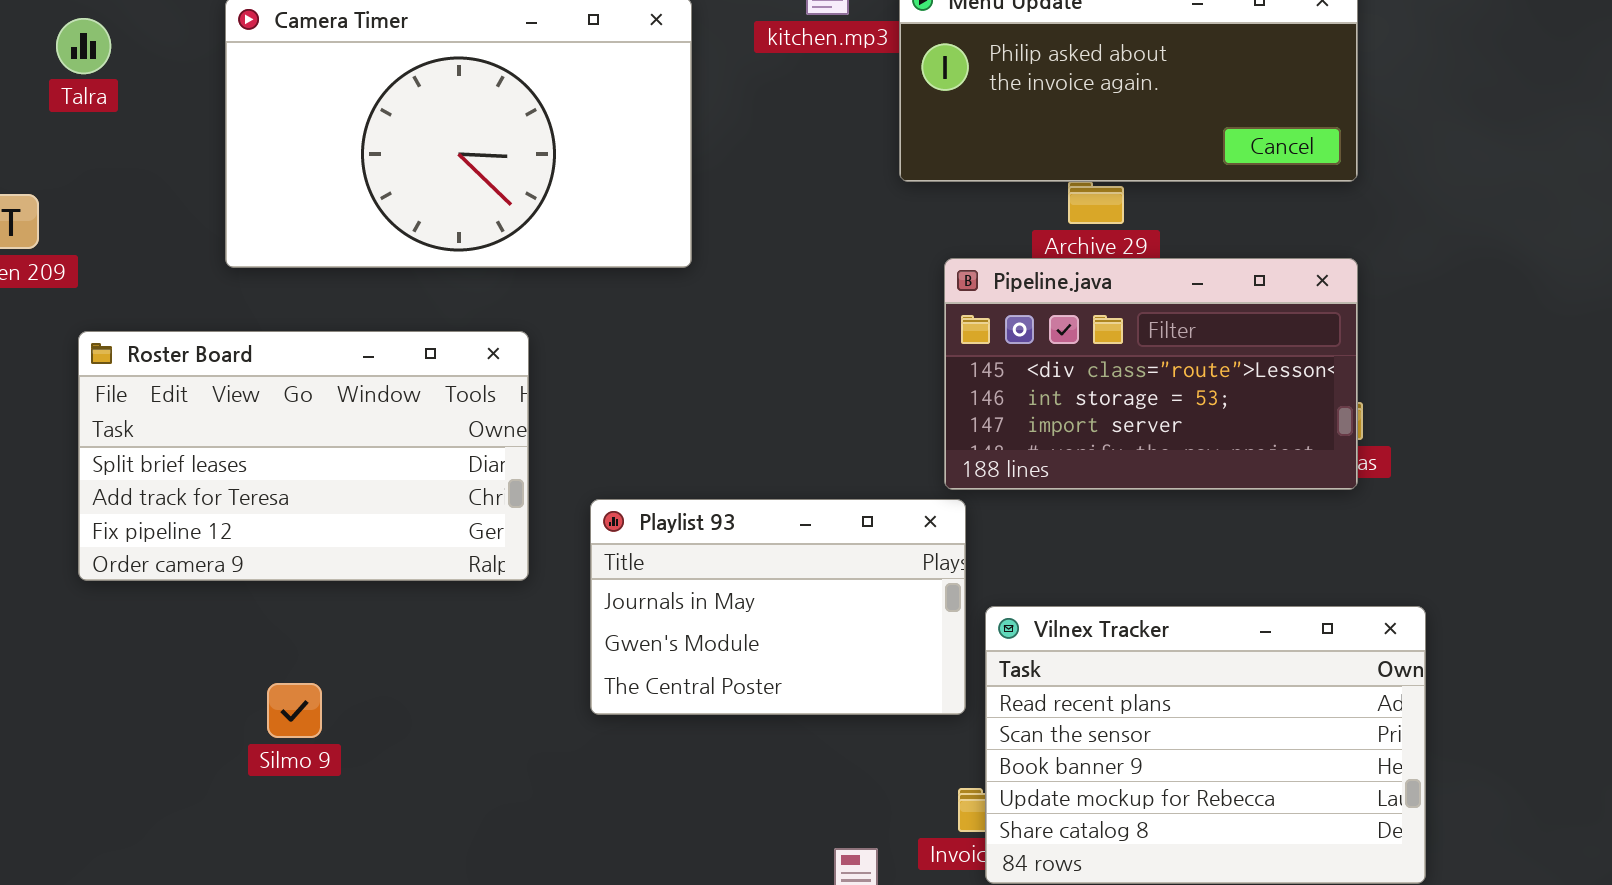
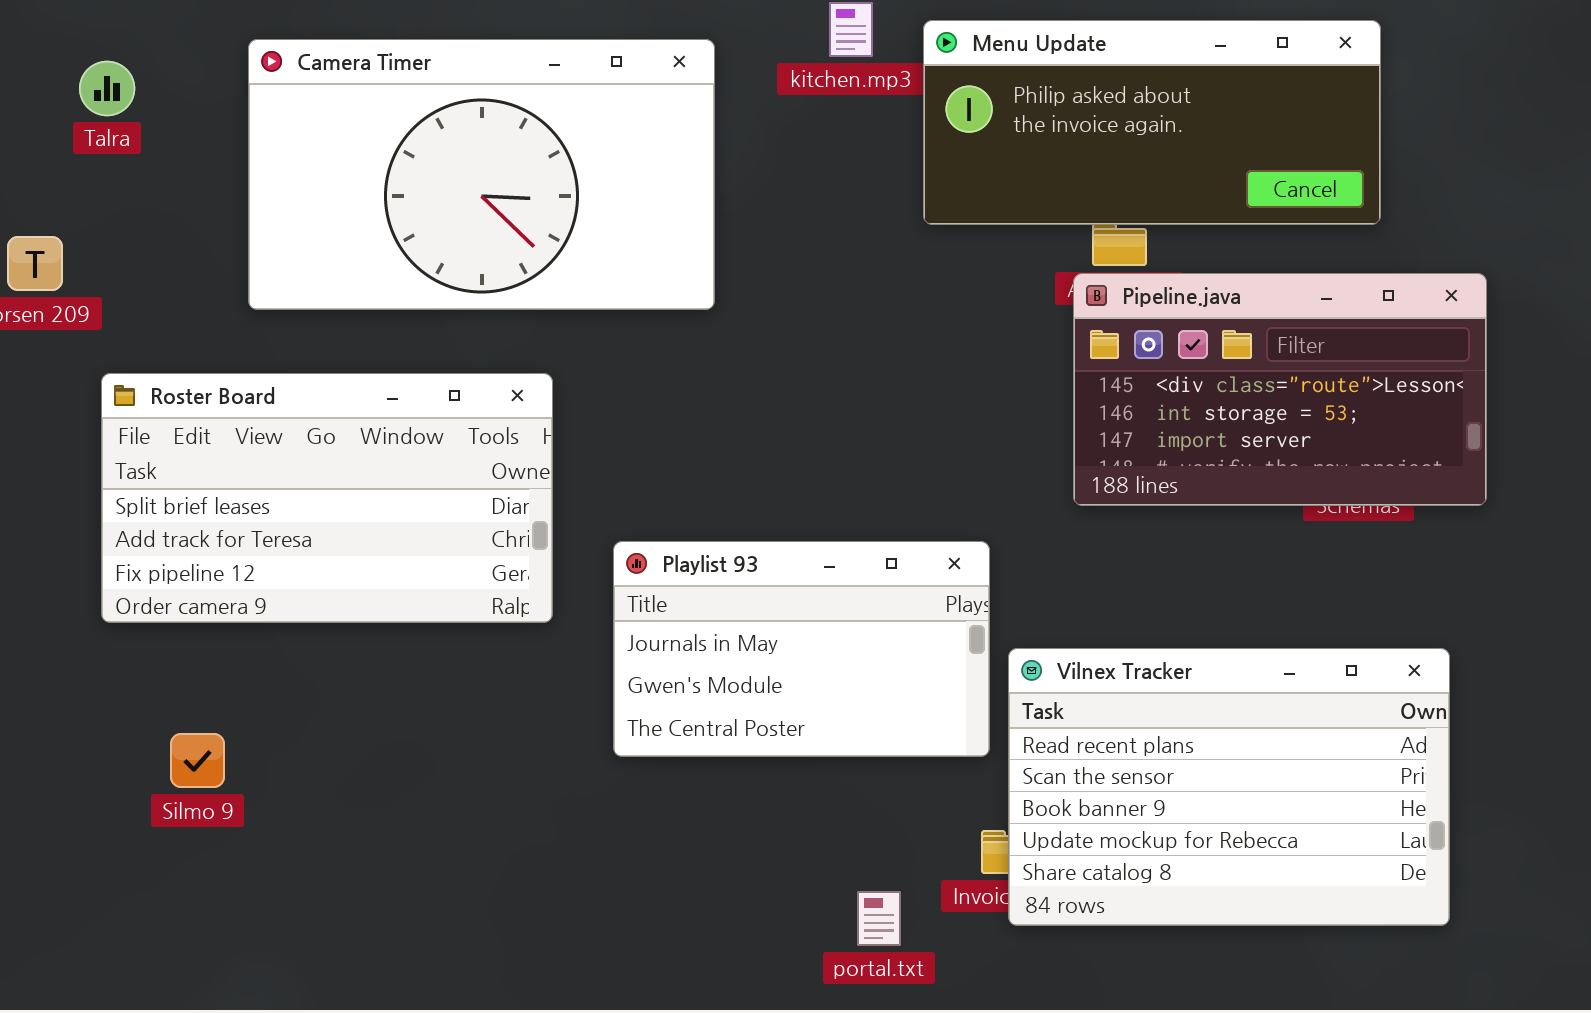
Pipeline.java: [944,258,1358,490] -> [1073,273,1487,506], moved
Silmo 9: [267,683,322,738] -> [170,733,225,788], moved

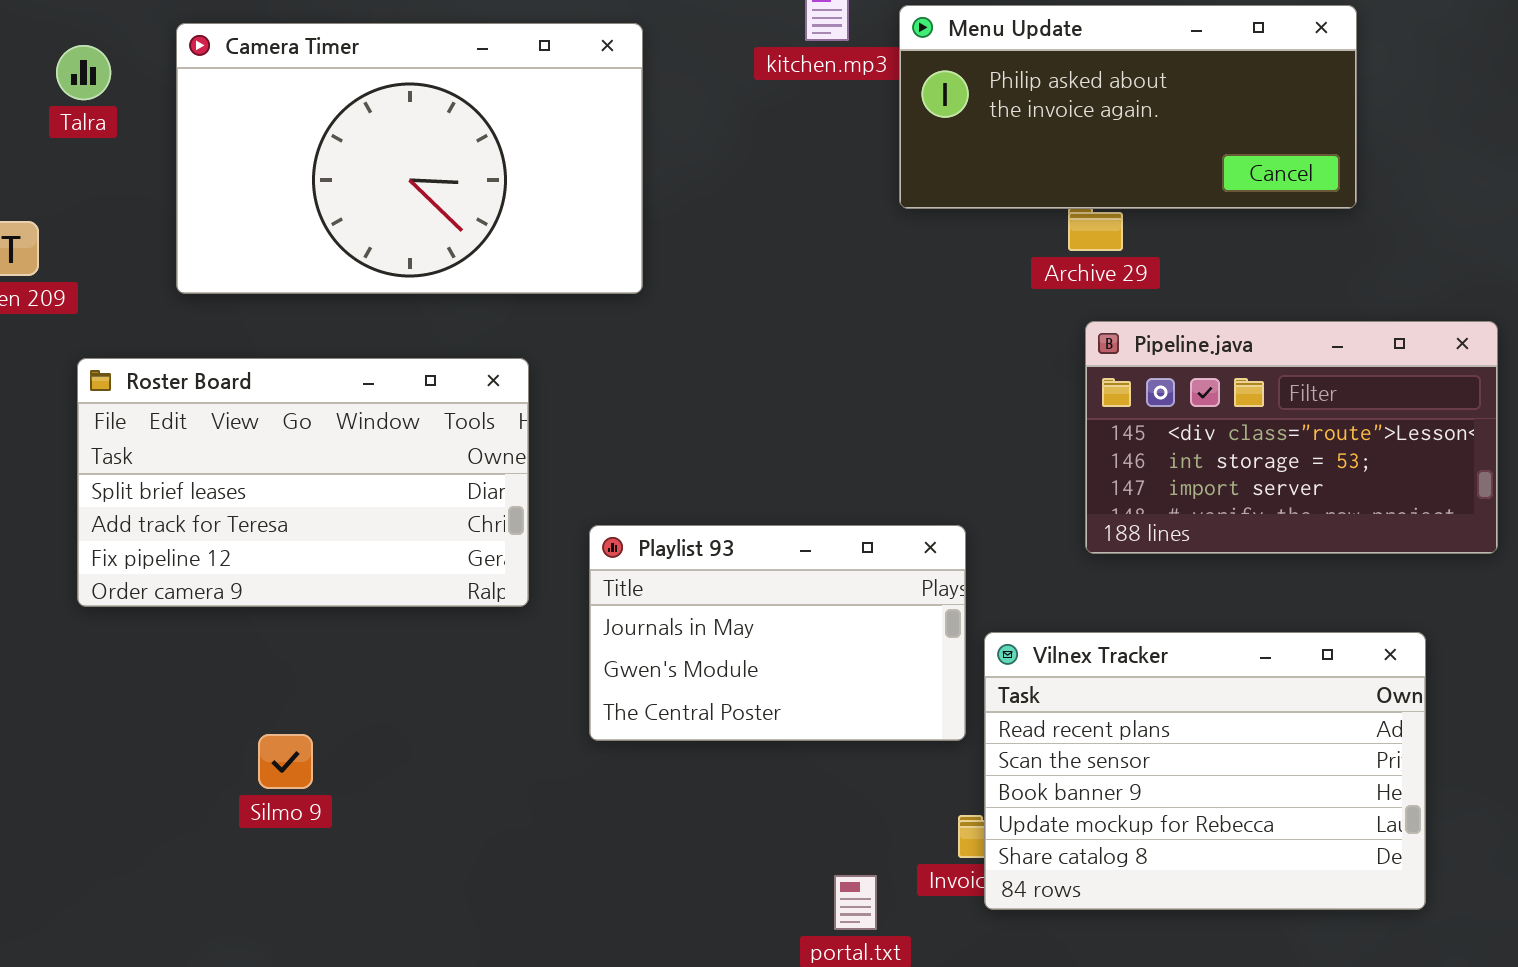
Camera Timer: [248,39,715,310] -> [176,23,643,294], moved
Pipeline.java: [1073,273,1487,506] -> [1085,321,1498,554], moved
Silmo 9: [170,733,225,788] -> [258,734,313,789], moved

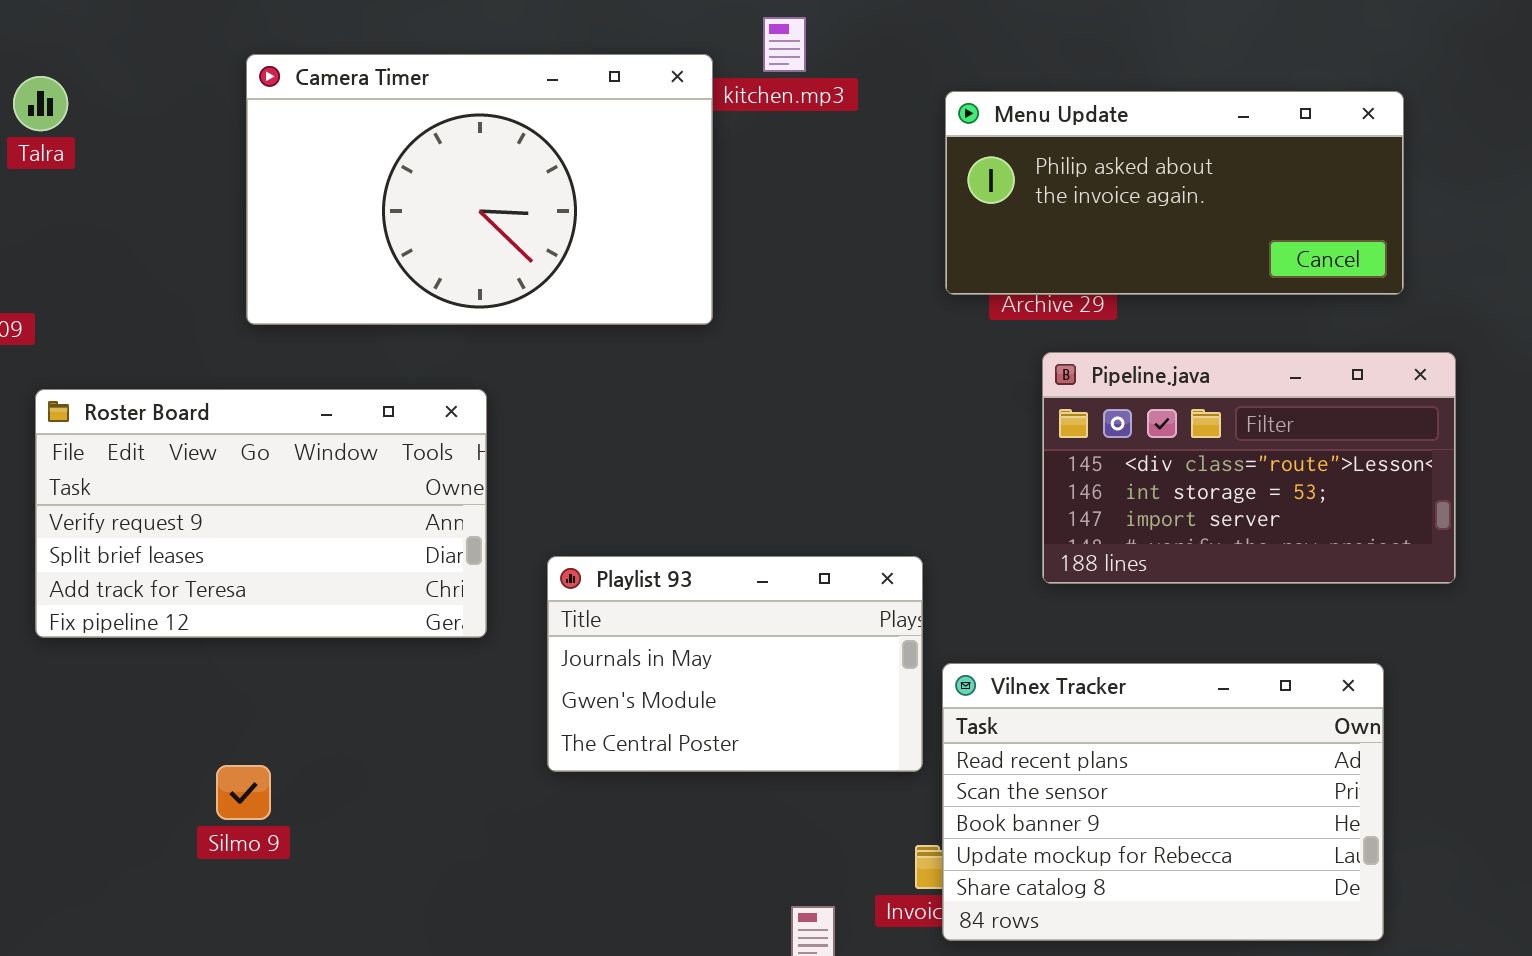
Menu Update: [899,5,1357,209] -> [945,91,1404,295], moved
Camera Timer: [176,23,643,294] -> [246,54,713,325], moved
Roster Board: [77,358,529,607] -> [35,389,487,638], scrolled up 1 row

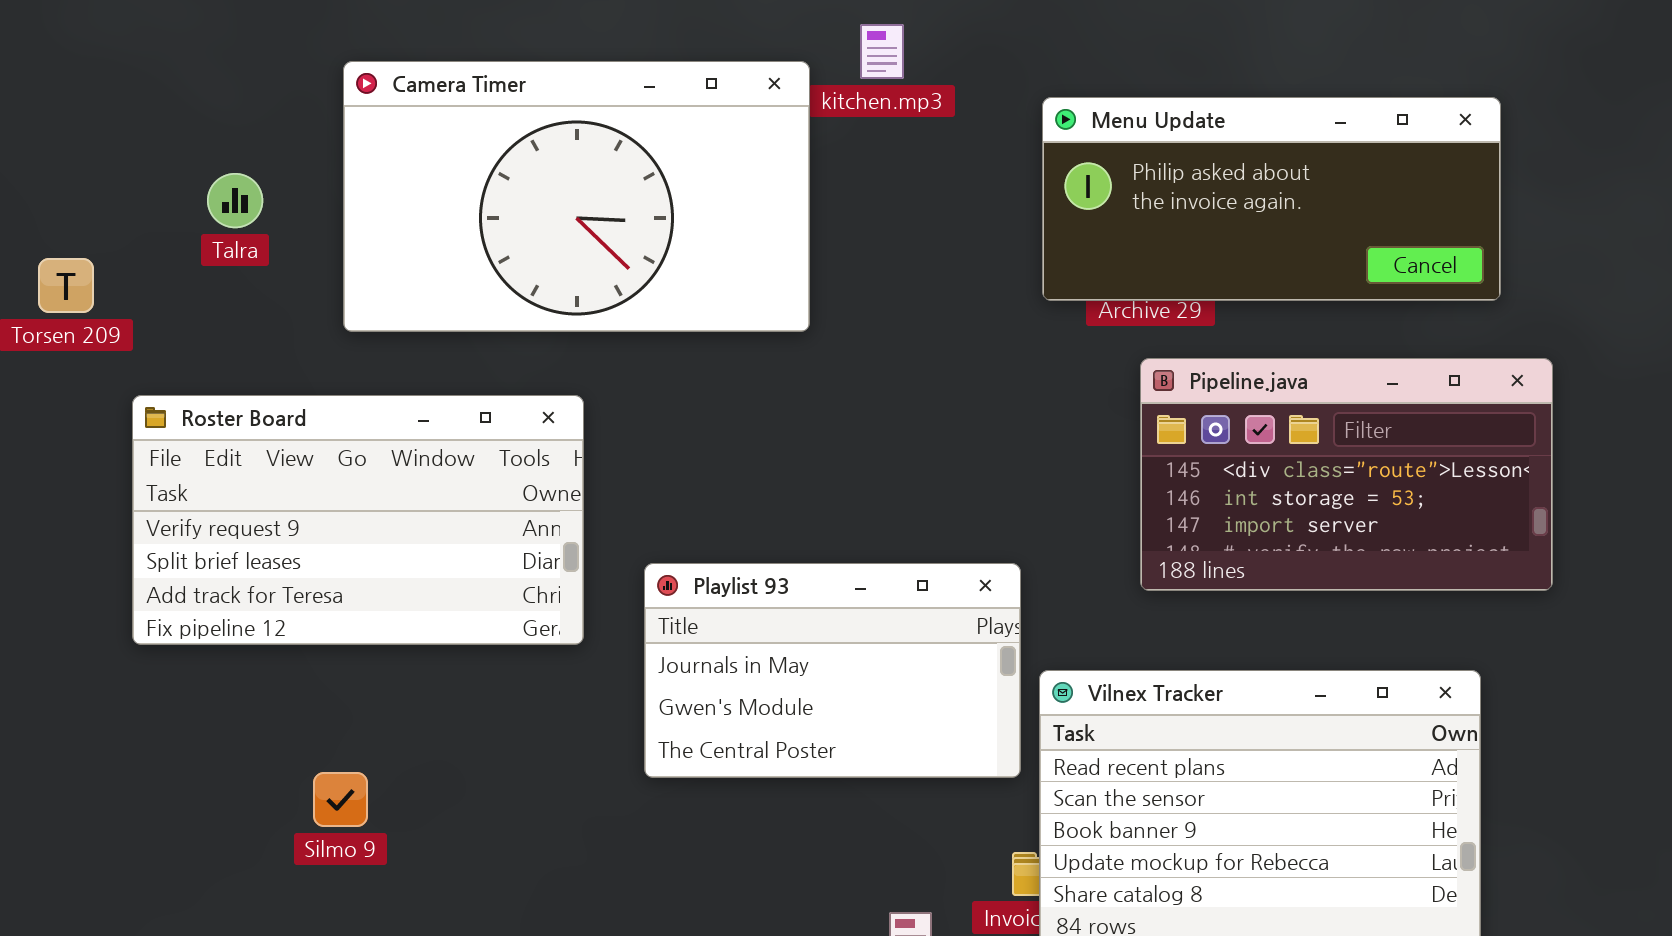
Talra: [13,76,68,131] -> [207,173,263,228], moved

